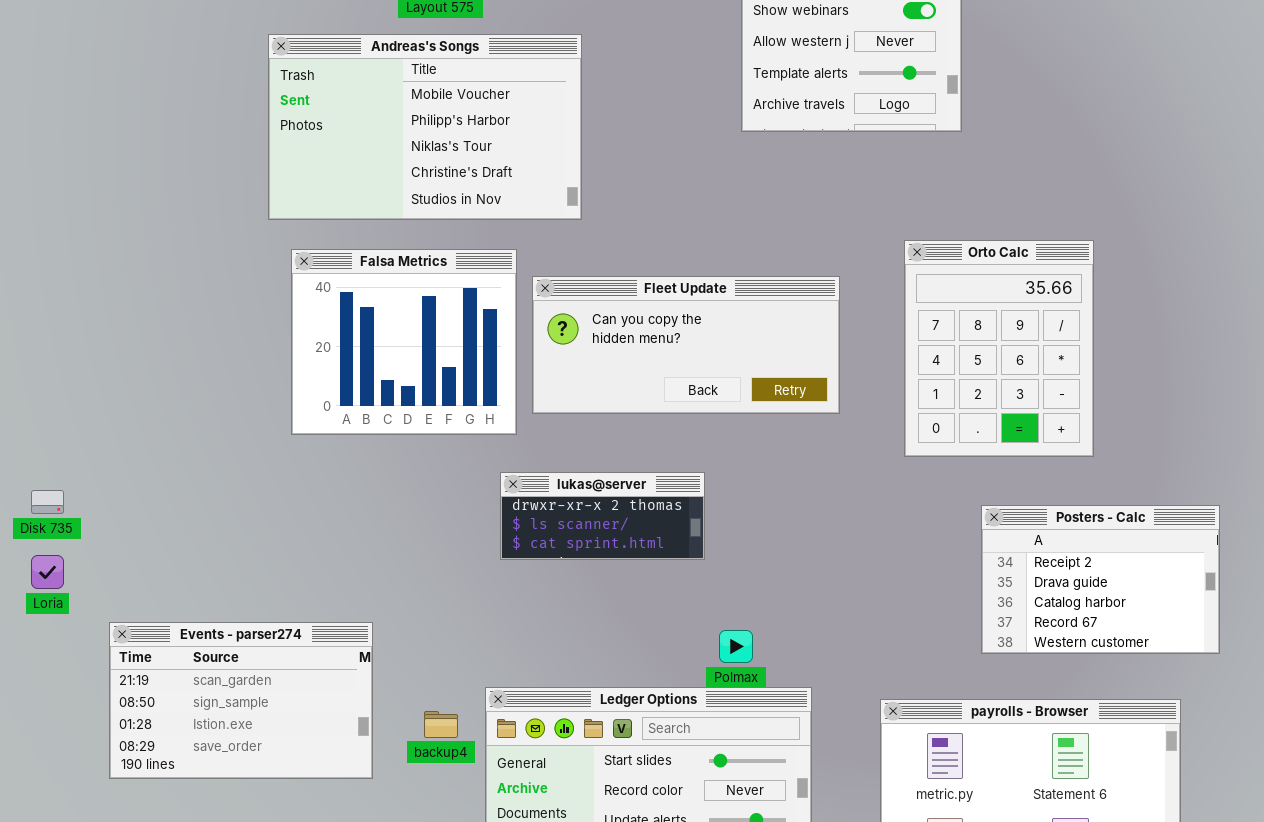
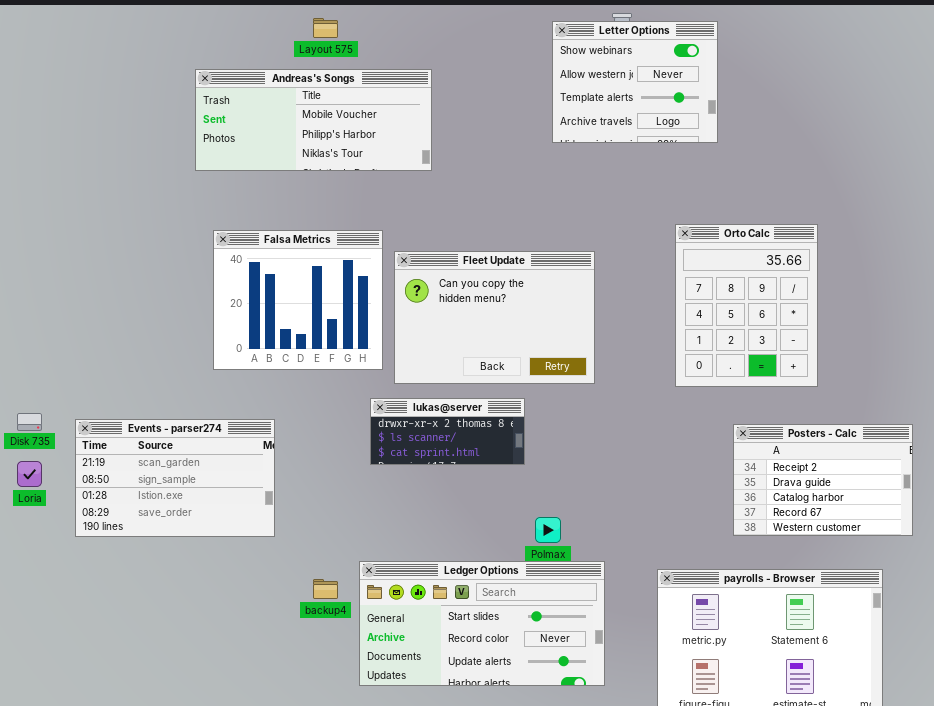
Andreas's Songs: [268,34,582,220] -> [195,69,432,171], resized
Fleet Update: [532,276,840,414] -> [394,251,595,384], resized
Events - parser274: [109,622,373,779] -> [75,419,275,537], moved

